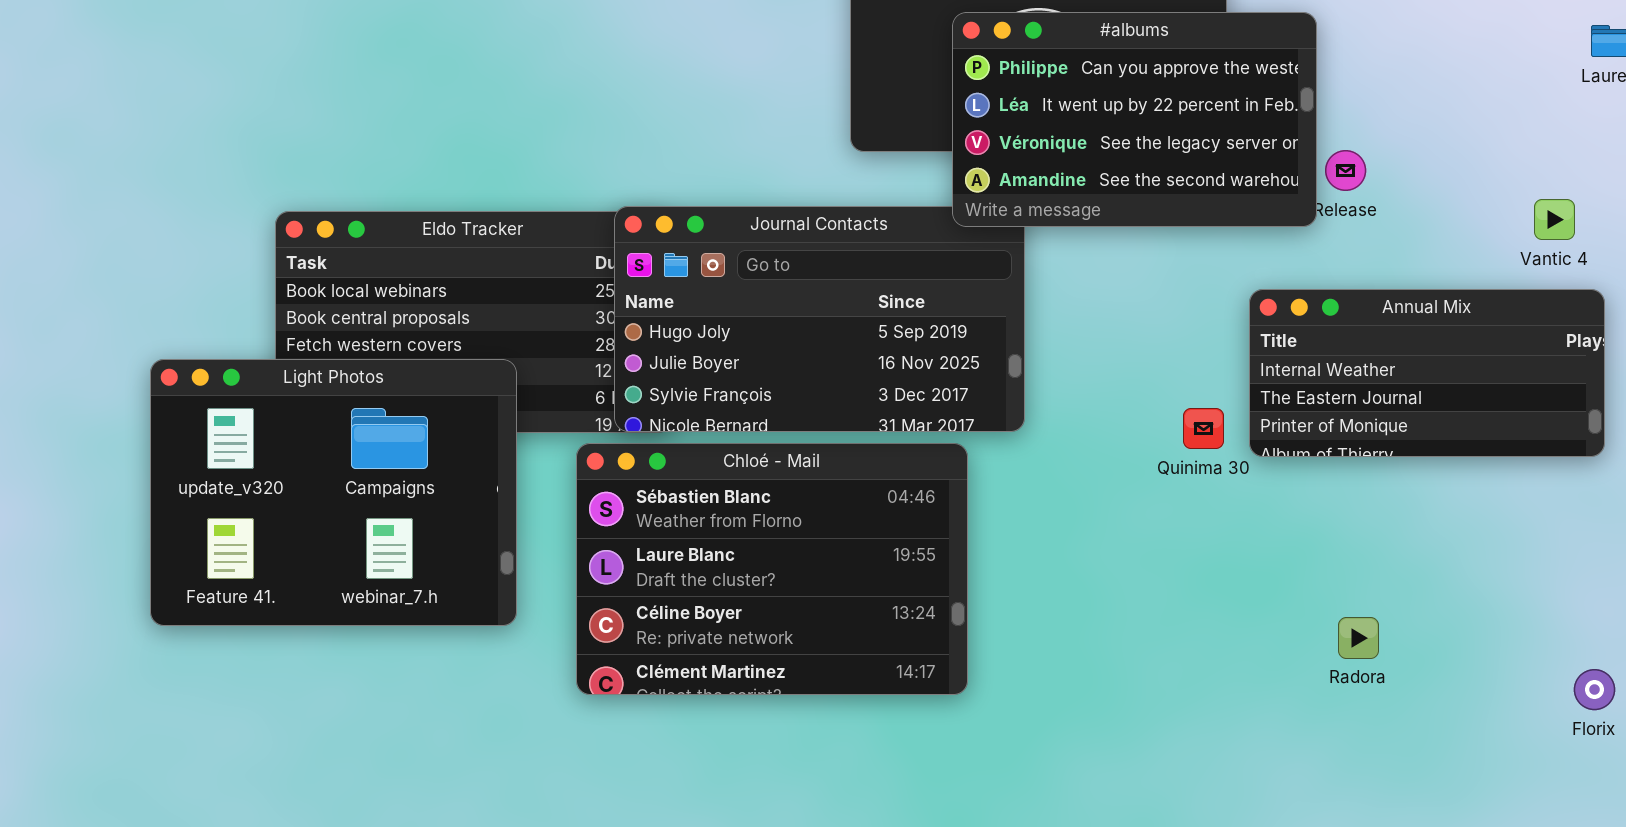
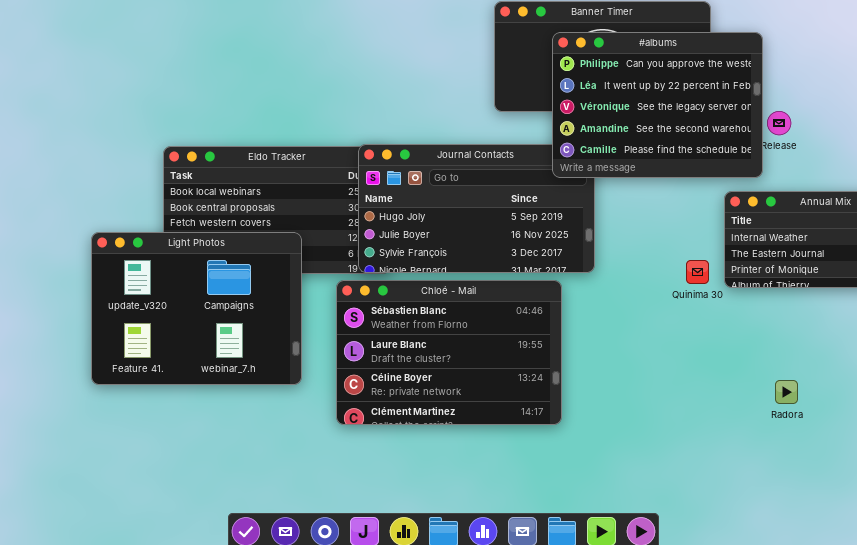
#albums: [952,12,1317,227] -> [552,32,763,178], resized

